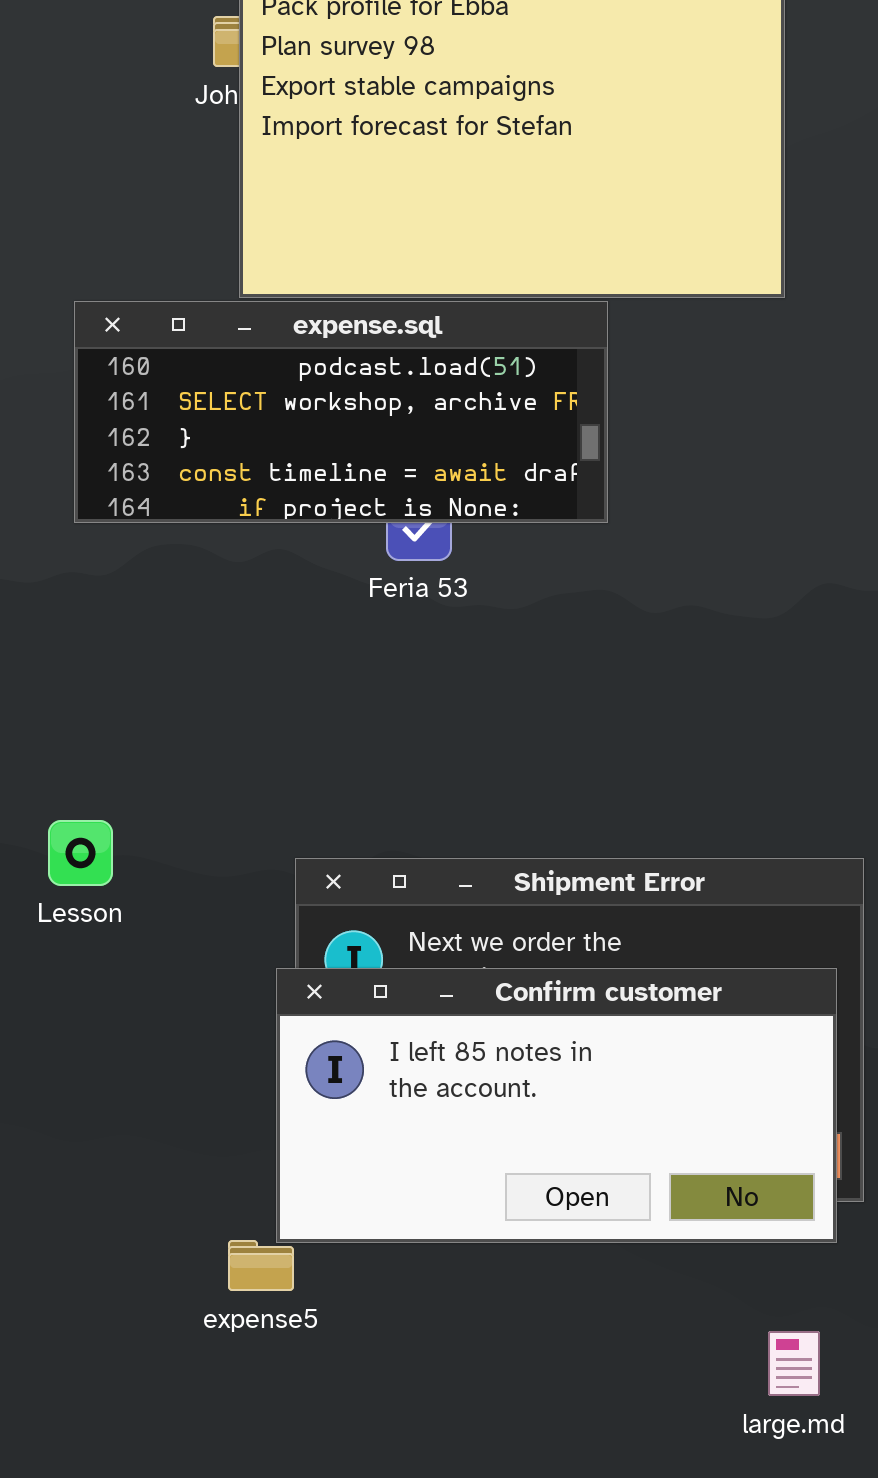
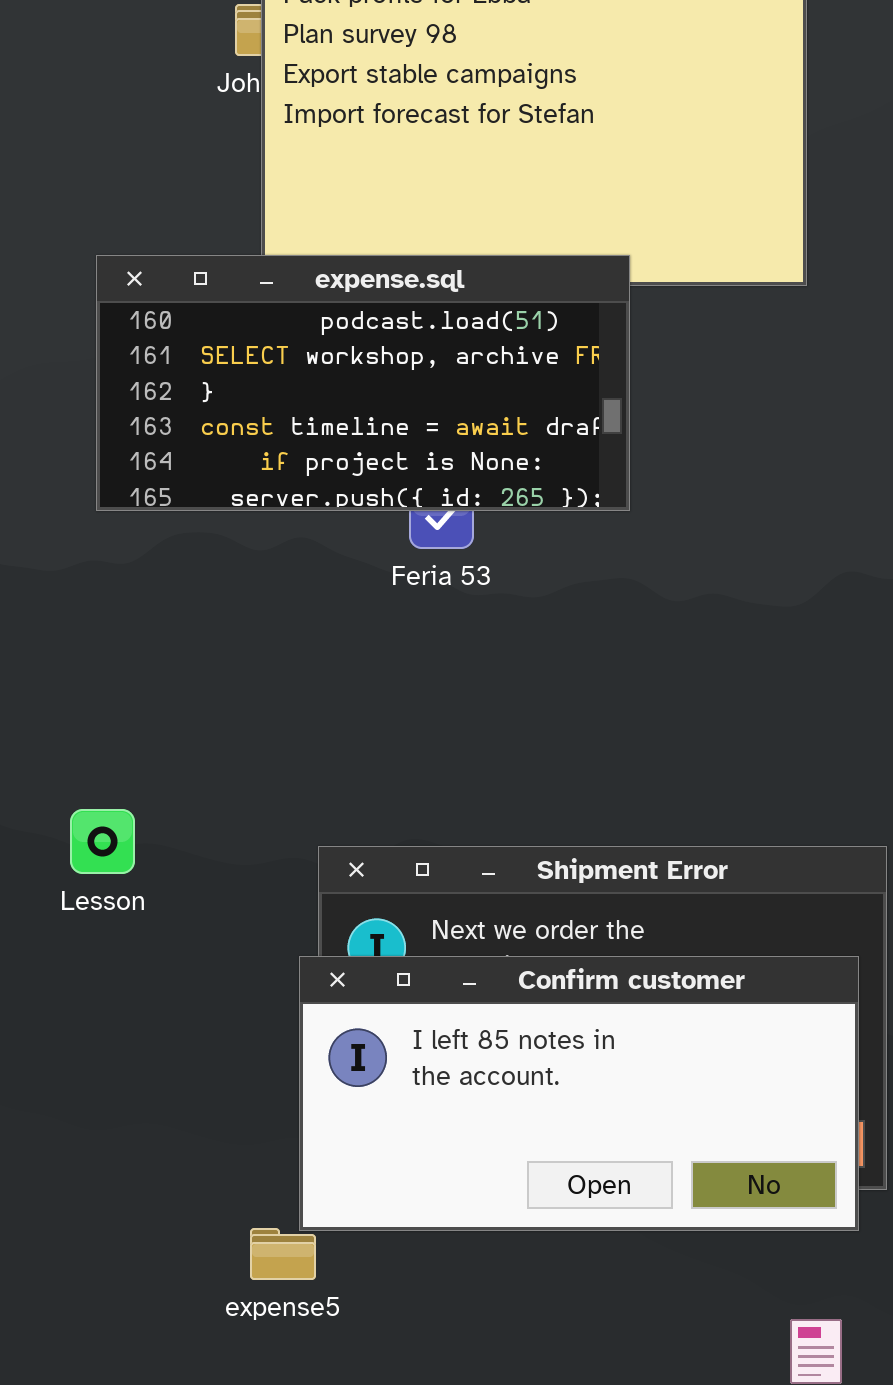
expense.sql: [74,301,608,523] -> [96,255,630,511], resized

